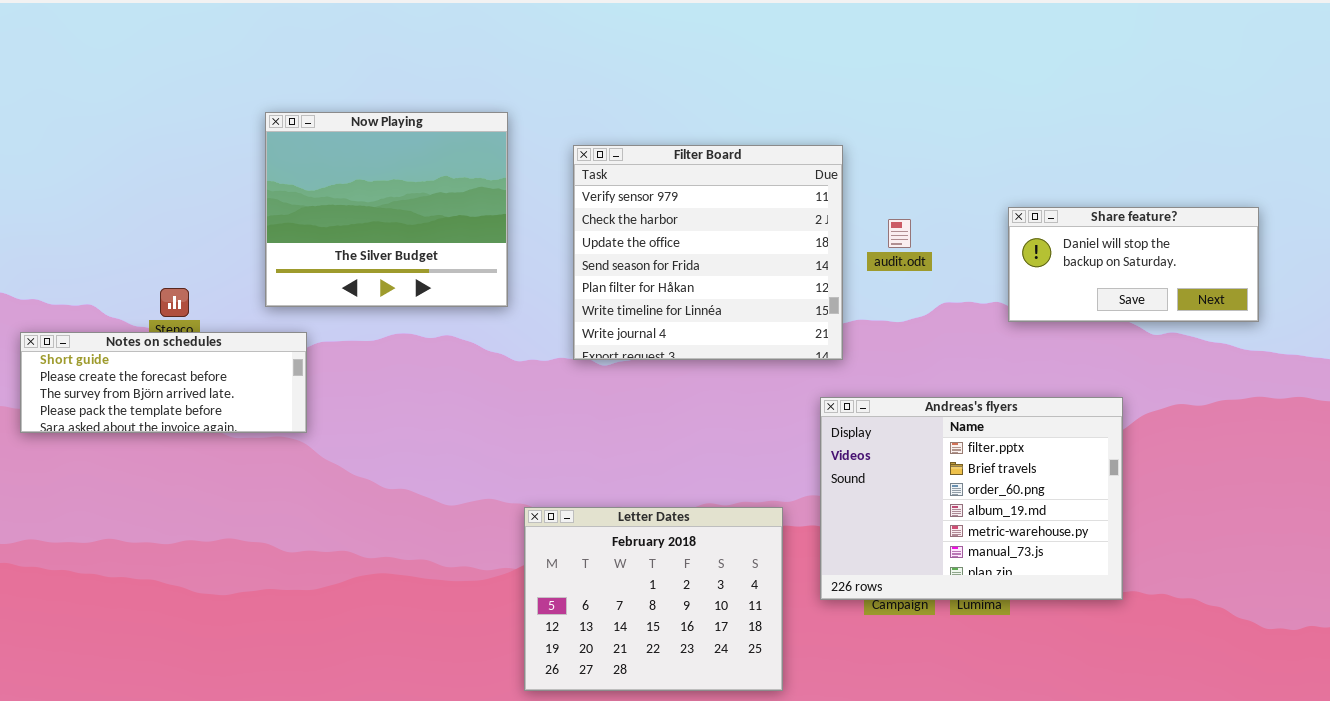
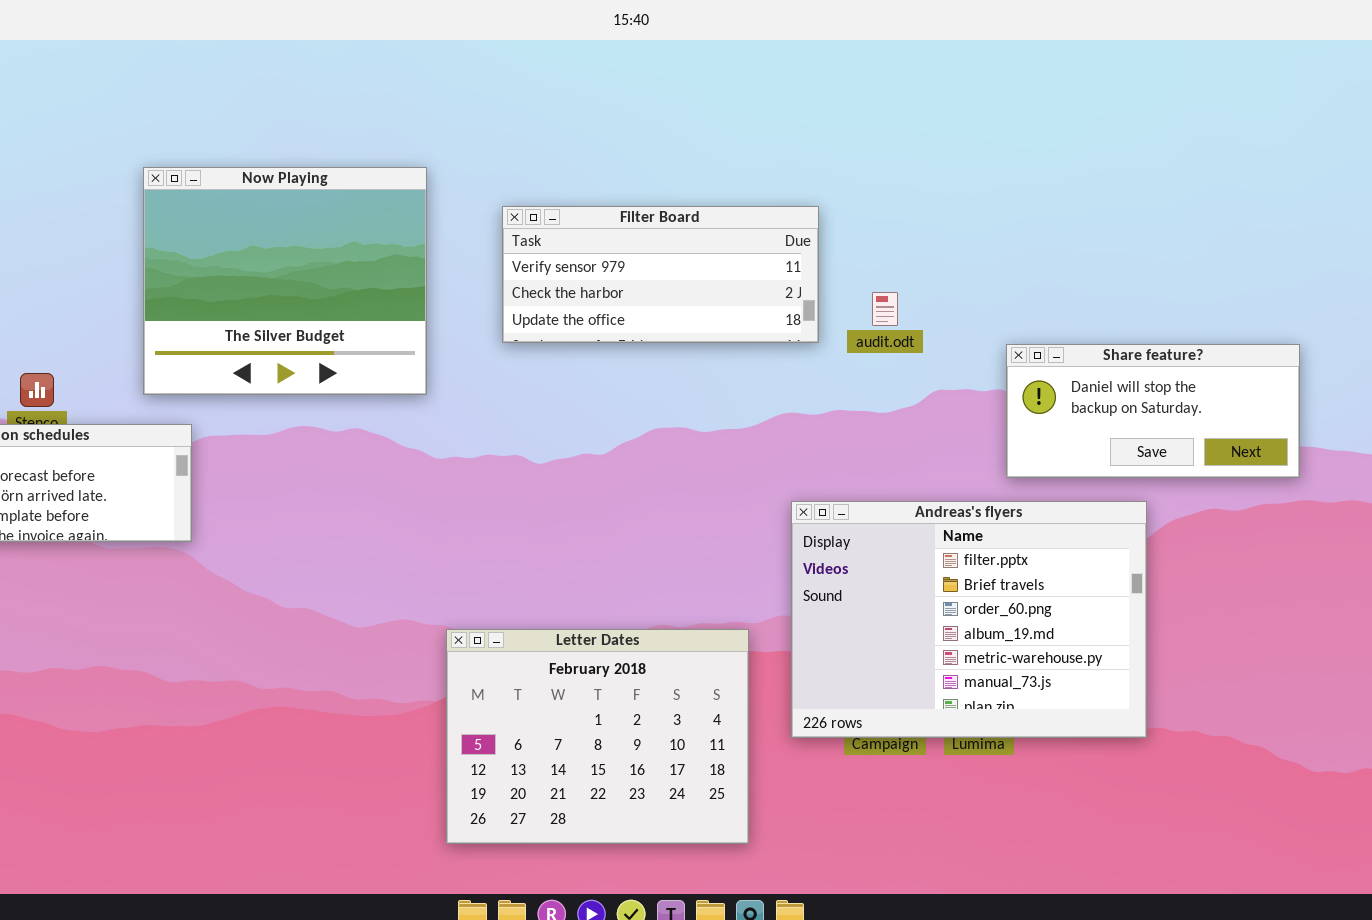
Filter Board: [573,145,843,360] -> [502,206,819,343], resized
Share feature?: [1008,207,1259,322] -> [1006,344,1300,478], moved

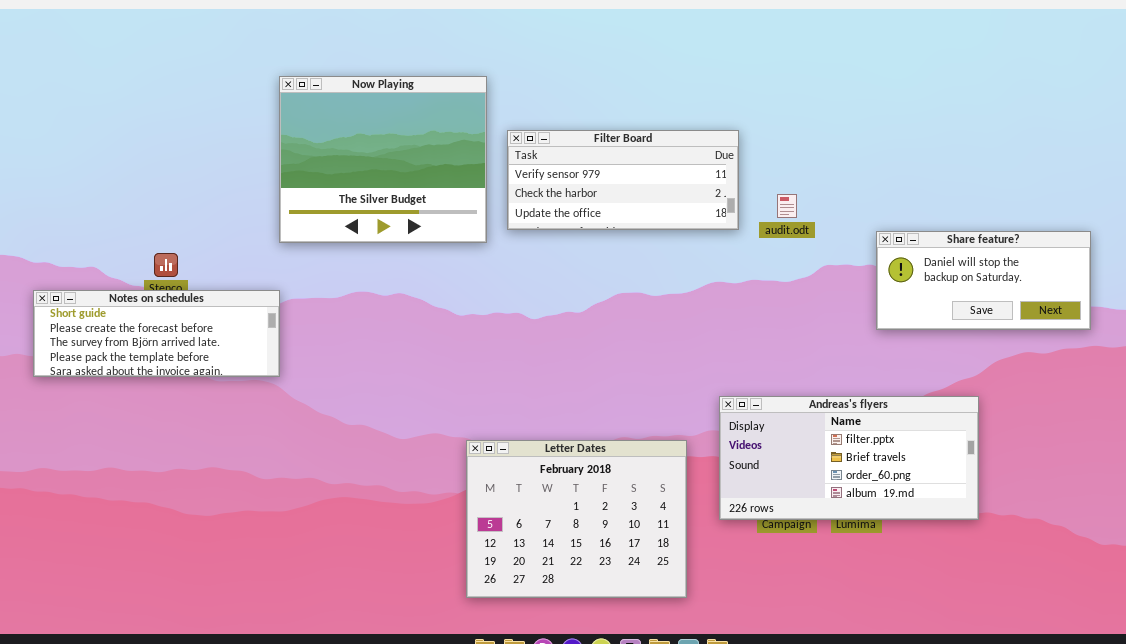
Now Playing: [143,167,427,395] -> [279,76,487,243], moved
Andreas's flyers: [791,501,1147,738] -> [719,396,979,520], resized

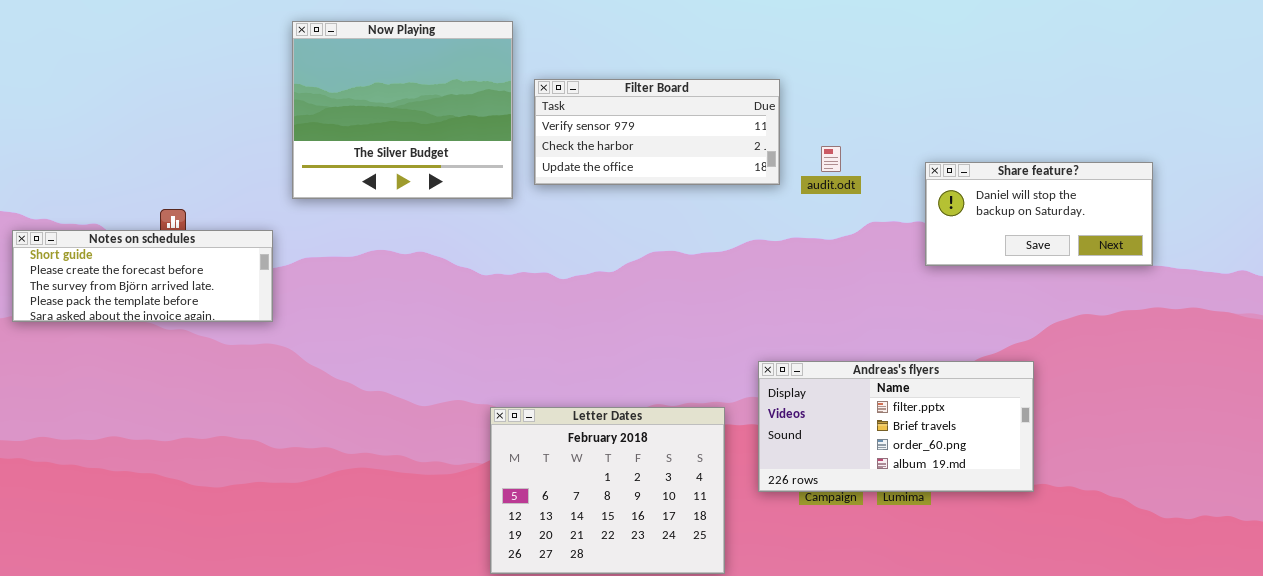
Share feature?: [876,231,1091,330] -> [925,162,1153,266], moved
Notes on schedules: [33,290,280,377] -> [12,230,273,322], moved

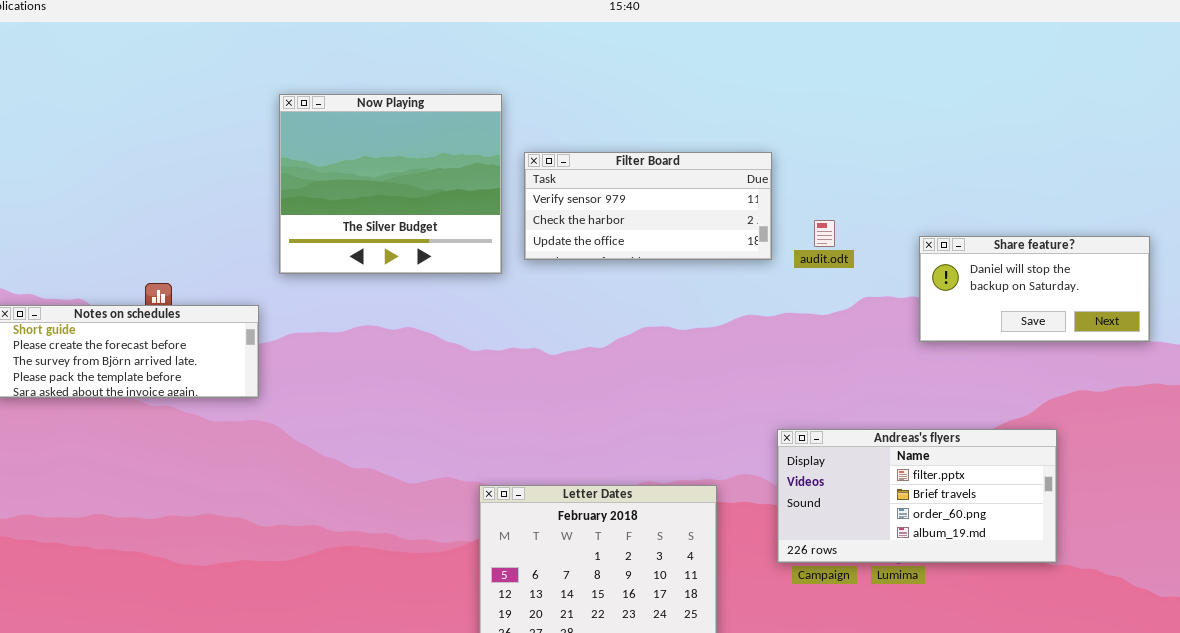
Andreas's flyers: [758,361,1034,492] -> [777,429,1057,563], moved

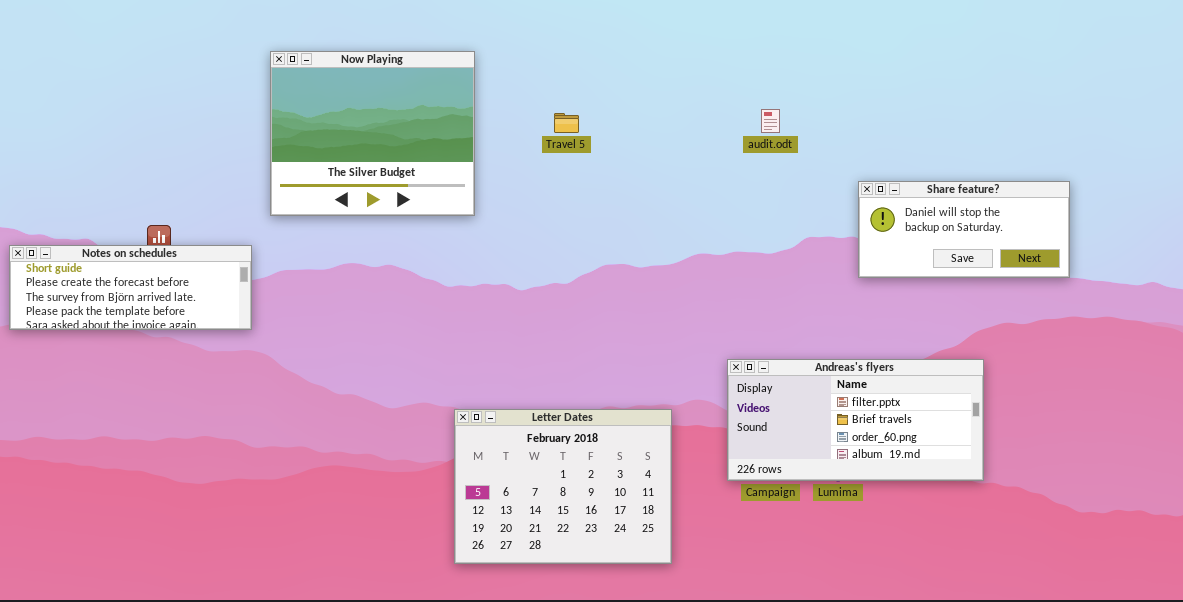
Filter Board: [524,152,772,260] -> none, closed
audit.odt: [814,220,835,247] -> [761,109,780,133], moved

